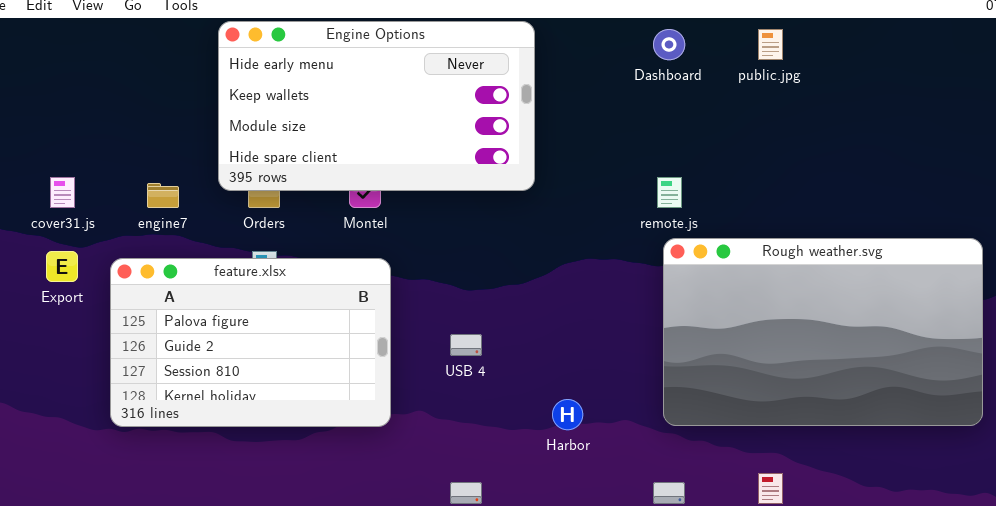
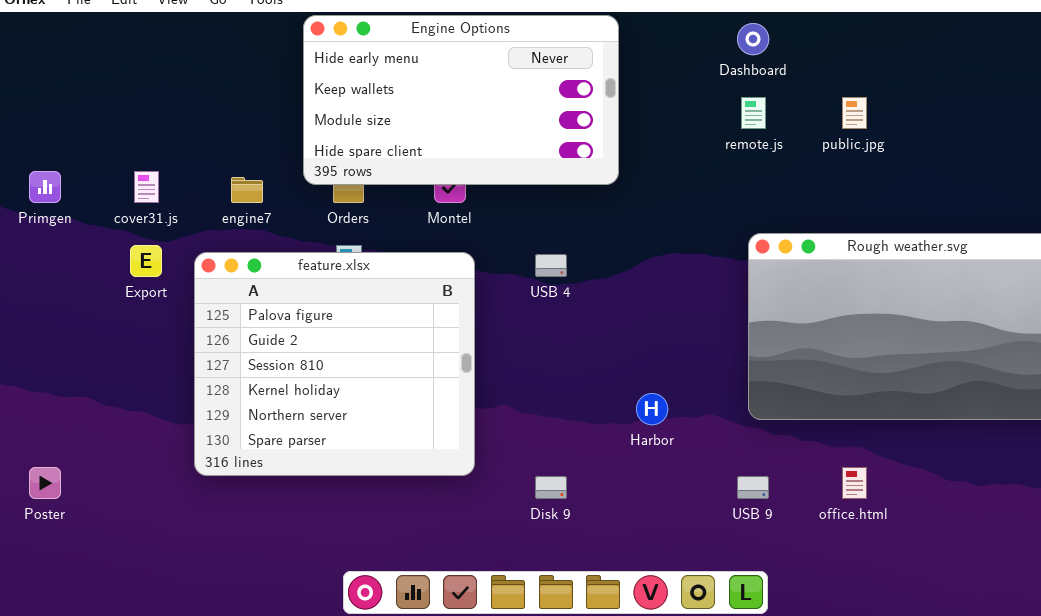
public.jpg: [758,29,783,60] -> [842,97,867,129], moved
remote.js: [657,177,682,208] -> [741,97,766,129], moved
feature.xlsx: [110,258,391,427] -> [194,252,475,476], resized
USB 4: [450,334,482,356] -> [535,254,567,277], moved

